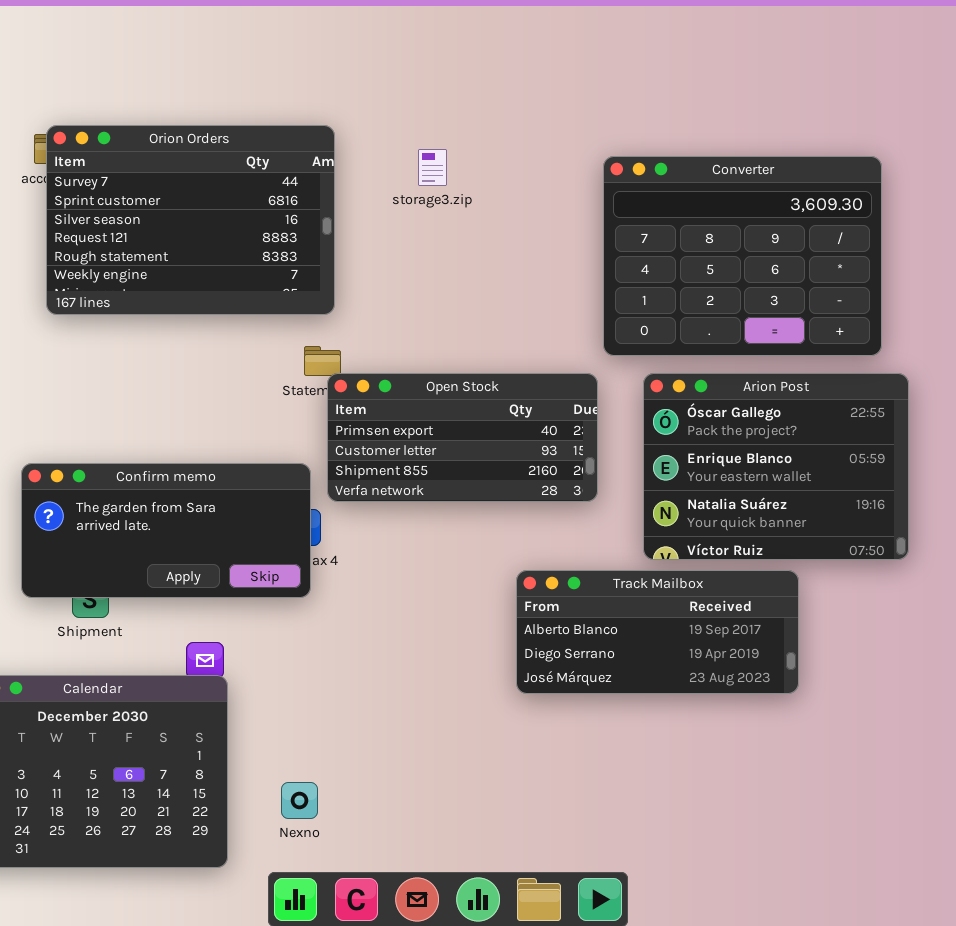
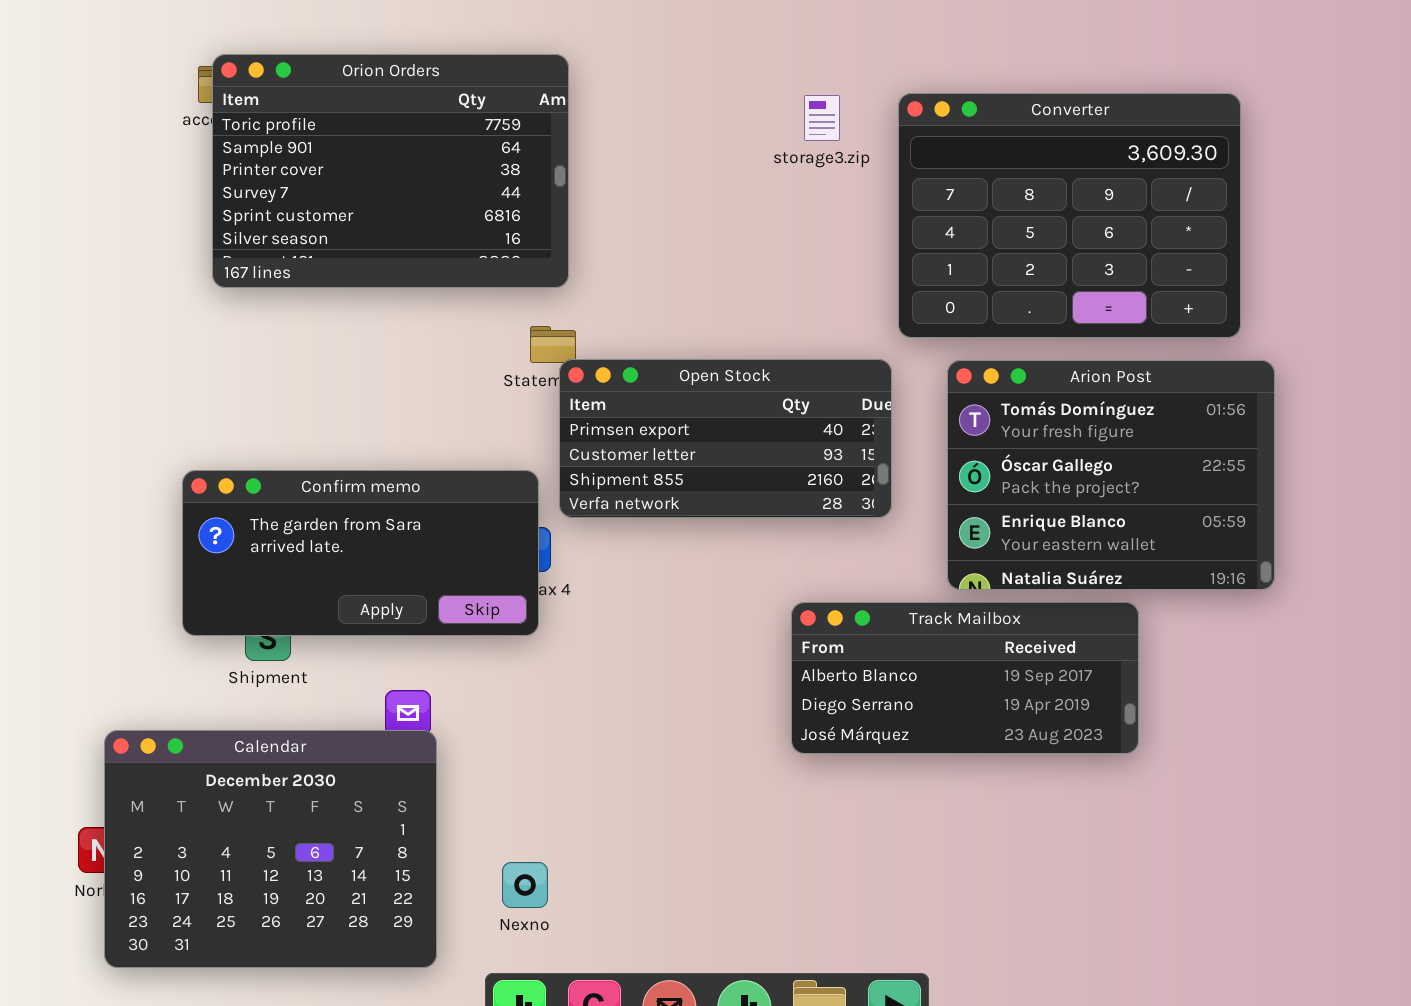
Orion Orders: [46,125,335,315] -> [212,54,569,288], scrolled up 3 rows
storage3.zip: [418,149,447,186] -> [804,95,840,141], moved
Arion Post: [643,373,909,560] -> [947,360,1275,590], scrolled up 1 row

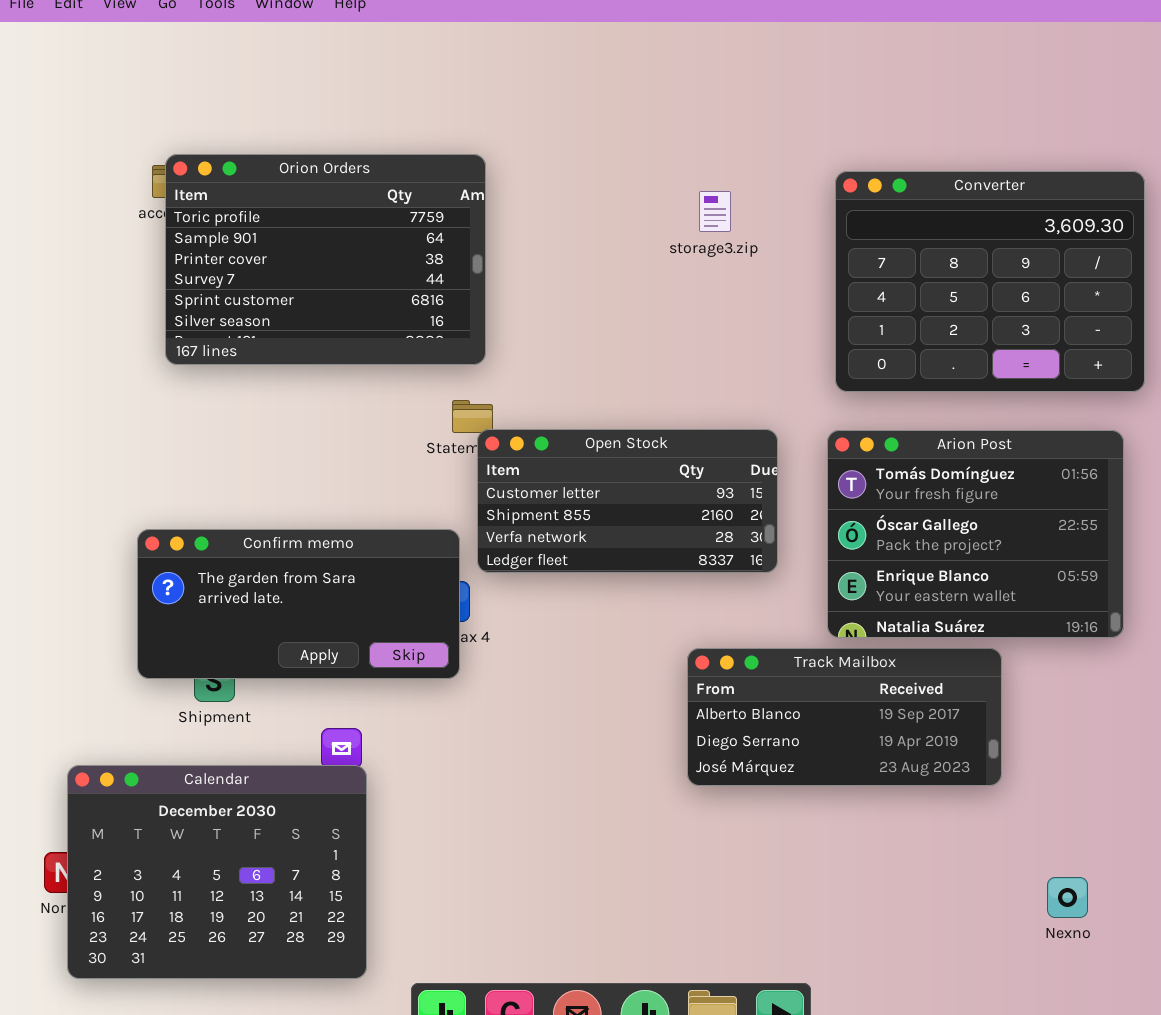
Converter: [898,93,1241,338] -> [835,171,1145,392], moved
Open Stock: [559,359,892,518] -> [477,429,778,573], scrolled down 1 row
Nexno: [502,862,548,908] -> [1047,877,1088,918], moved

